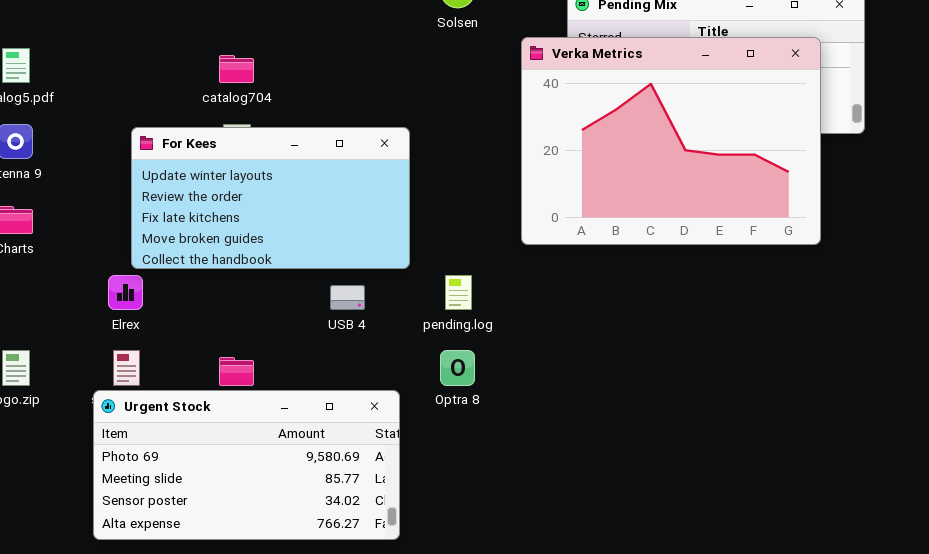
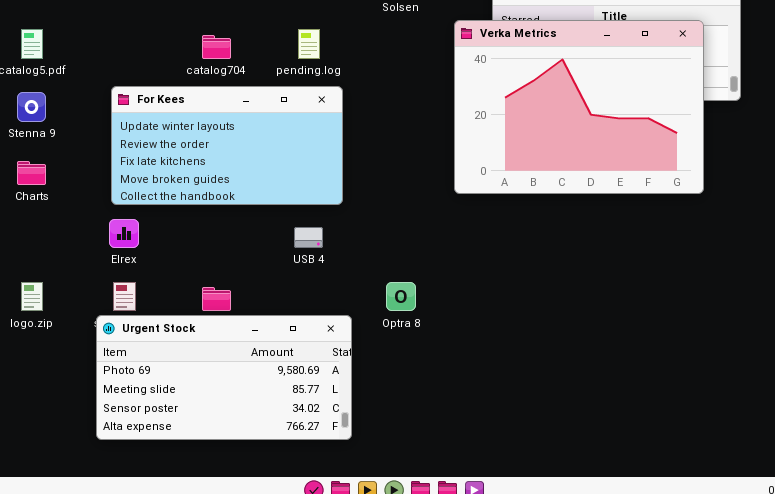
For Kees: [131,127,410,269] -> [111,86,343,205], moved
pending.log: [445,275,472,310] -> [298,29,320,59], moved

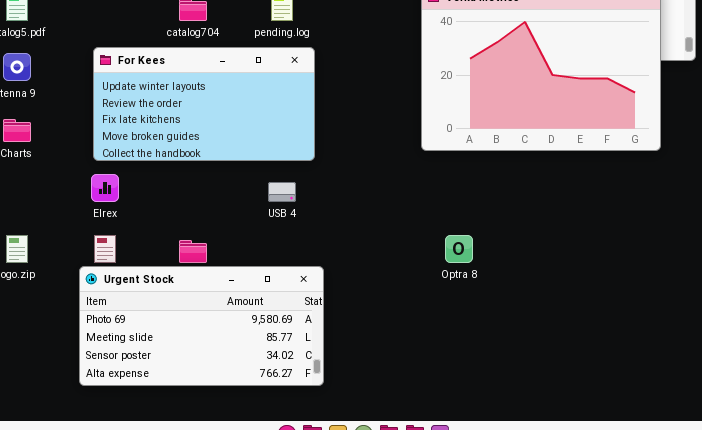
Optra 8: [386,282,416,311] -> [445,235,473,263], moved

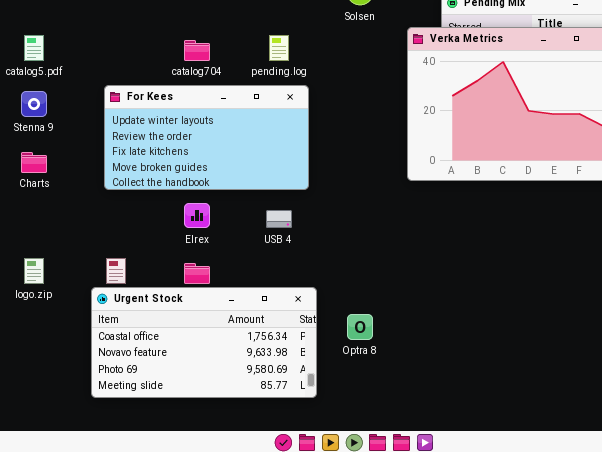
Elrex: [91,174,119,202] -> [184,203,210,228], moved
Optra 8: [445,235,473,263] -> [347,314,373,340], moved
Urgent Stock: [79,266,324,386] -> [91,287,317,398], scrolled up 2 rows

